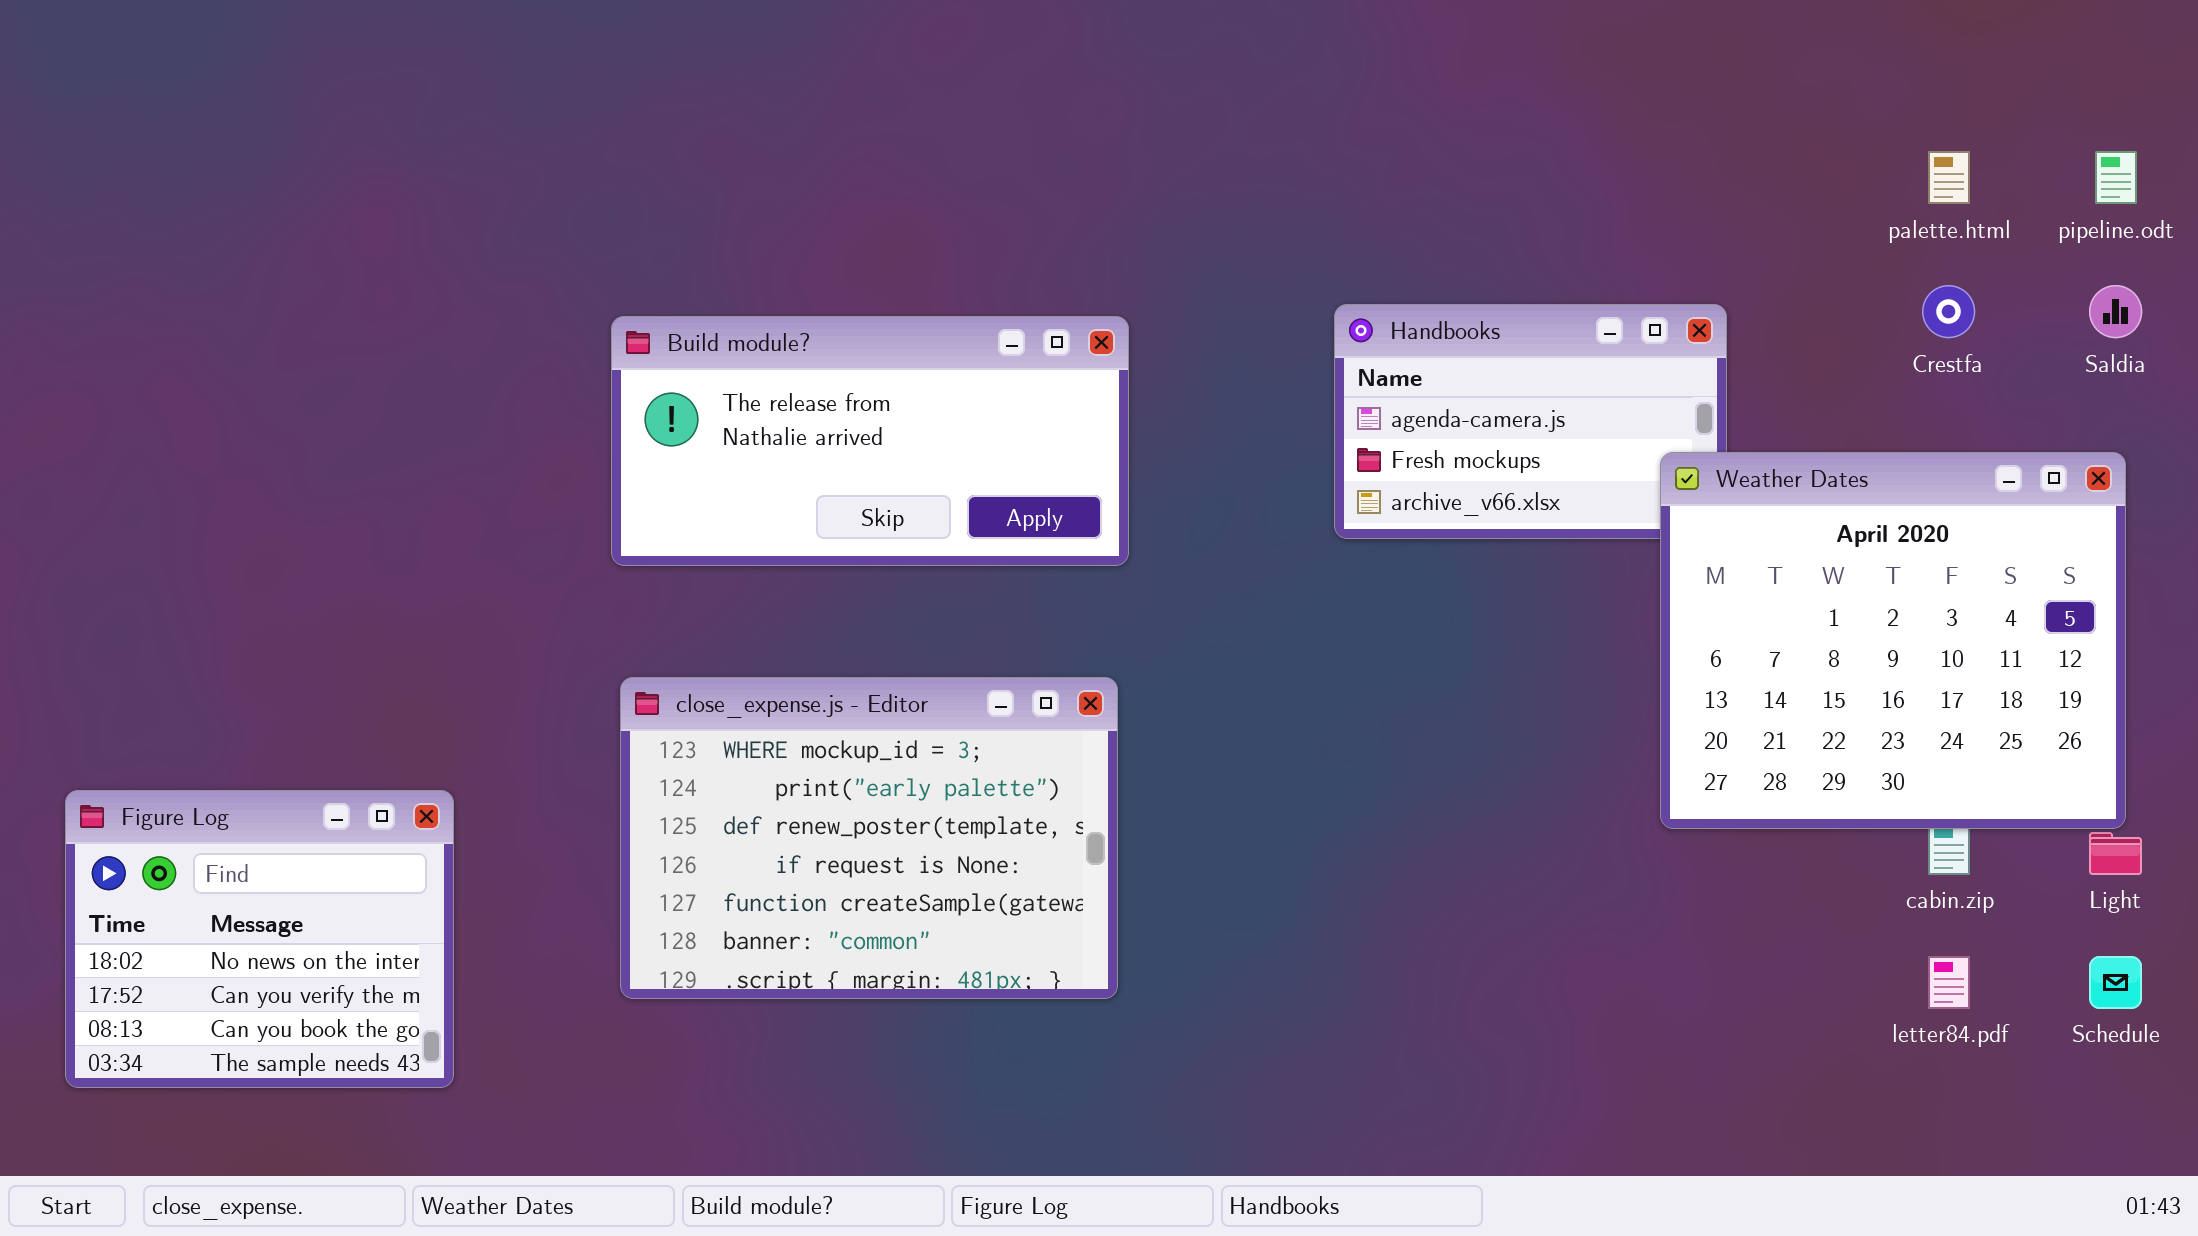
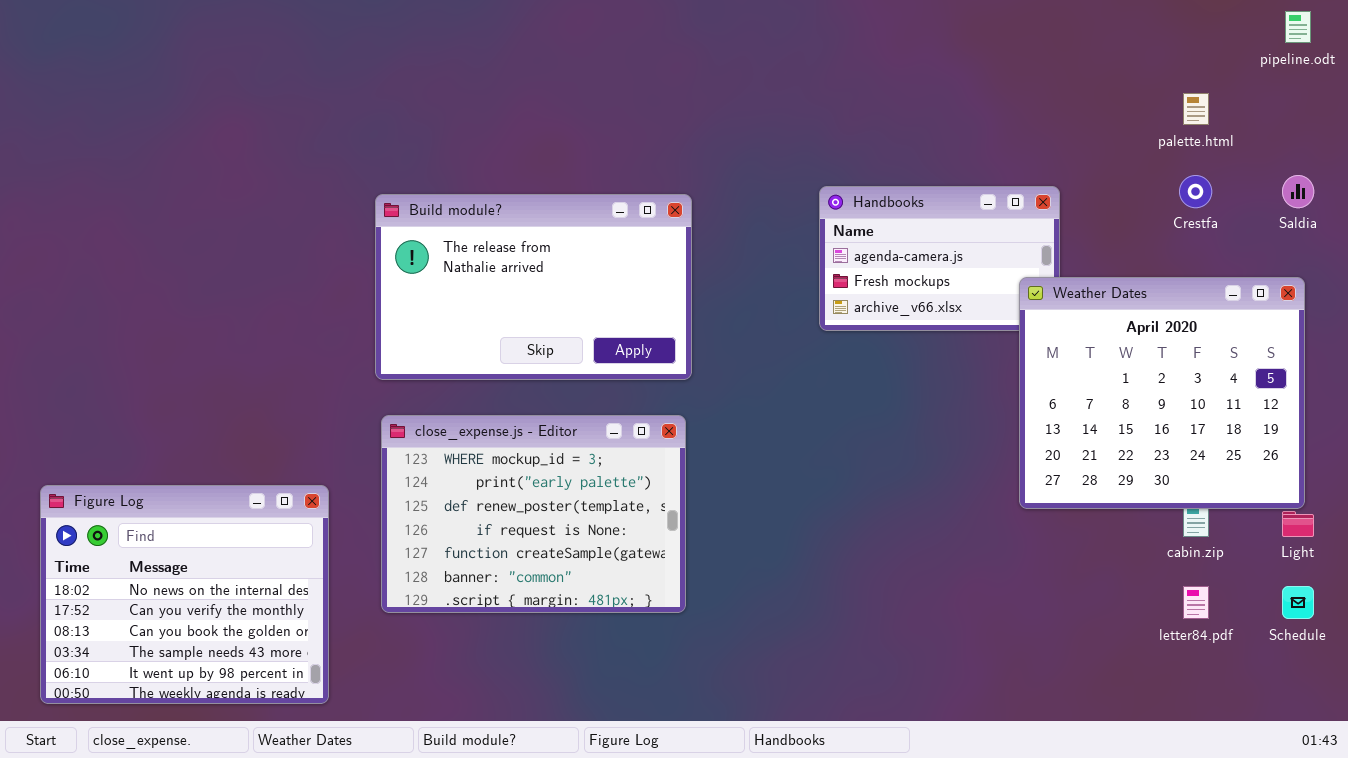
pipeline.odt: [2095,151,2137,204] -> [1285,11,1311,43], moved
Build module?: [611,316,1129,566] -> [375,194,692,380], resized
Figure Log: [65,790,454,1088] -> [40,485,329,704], resized

